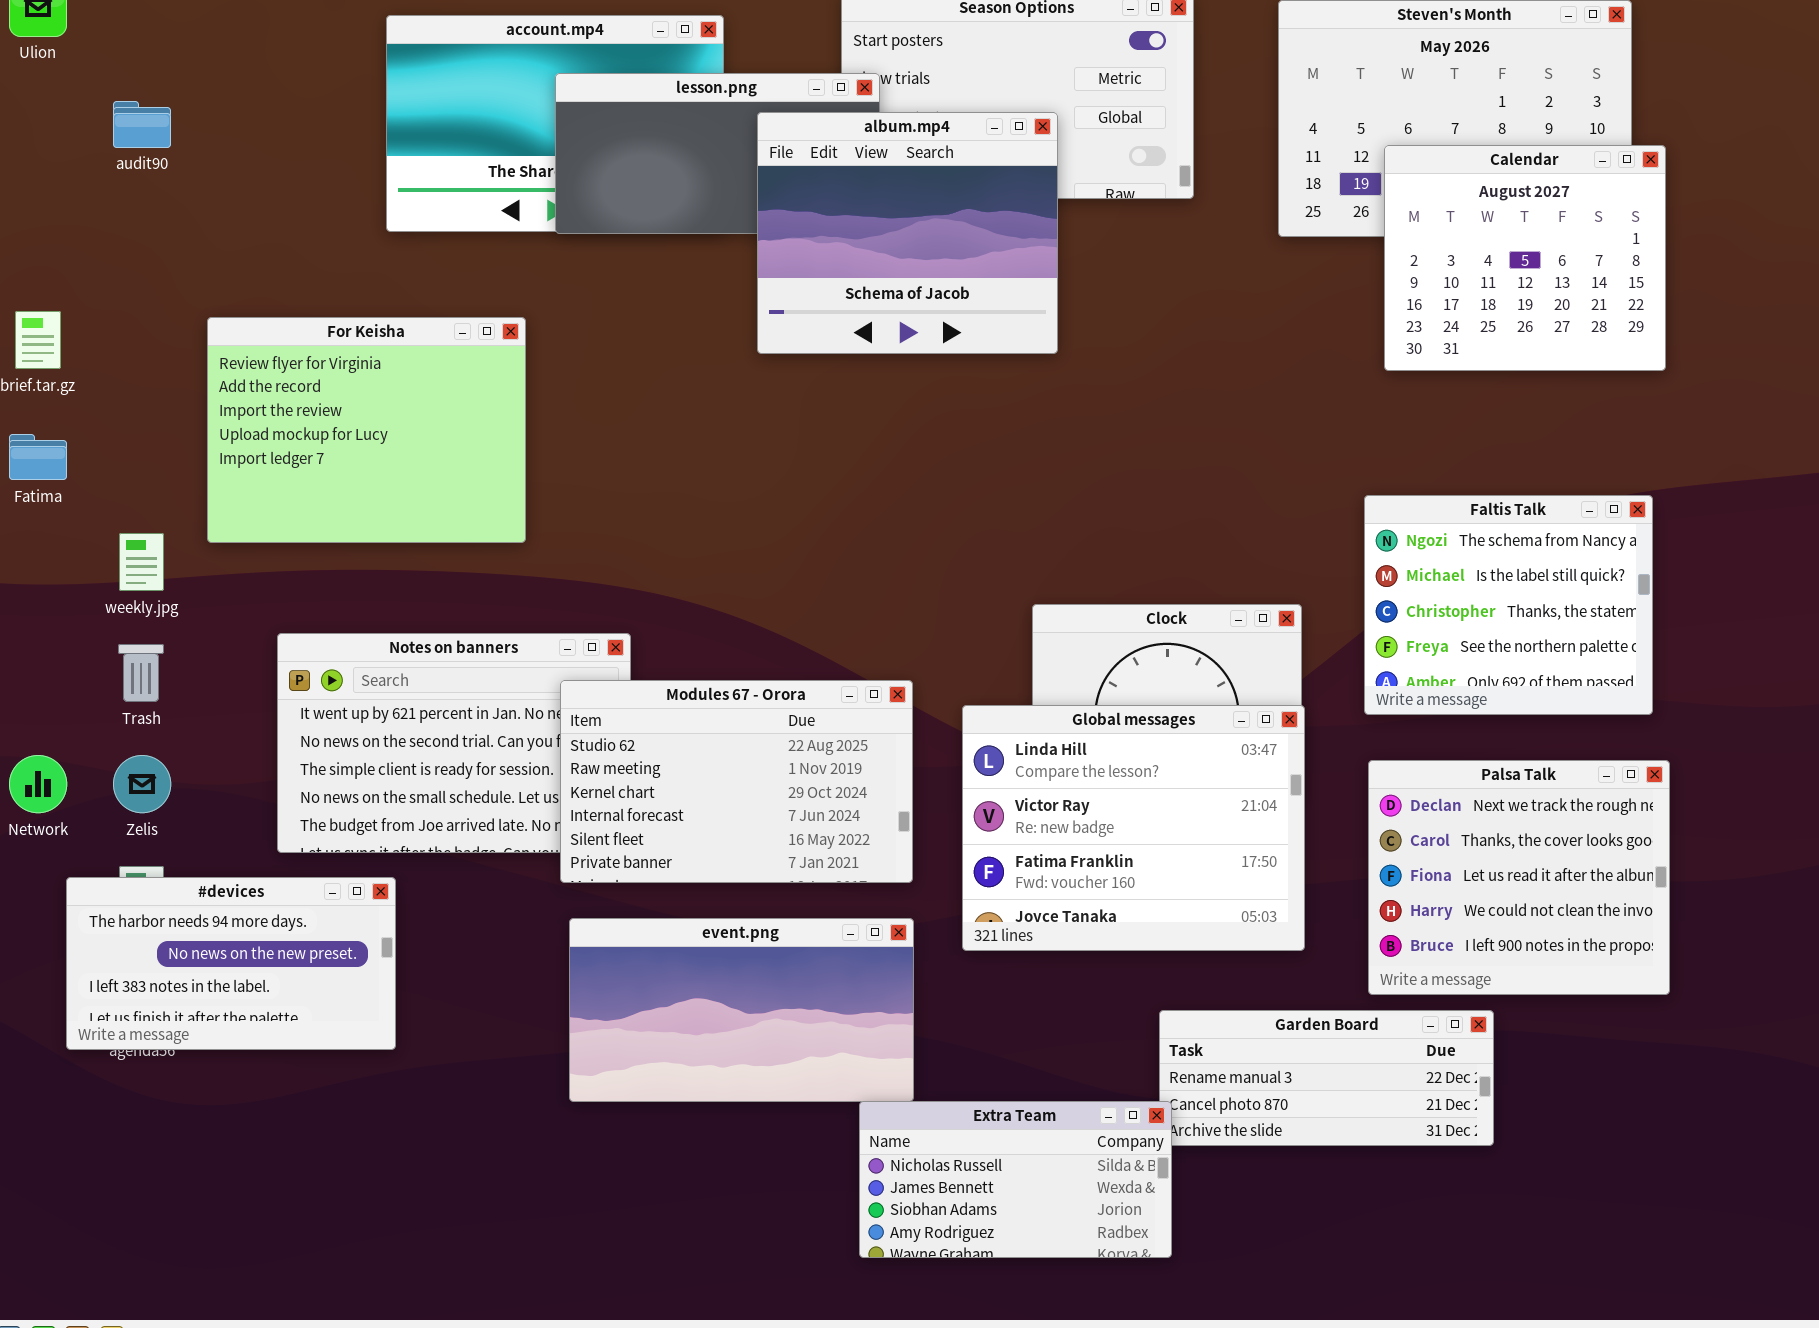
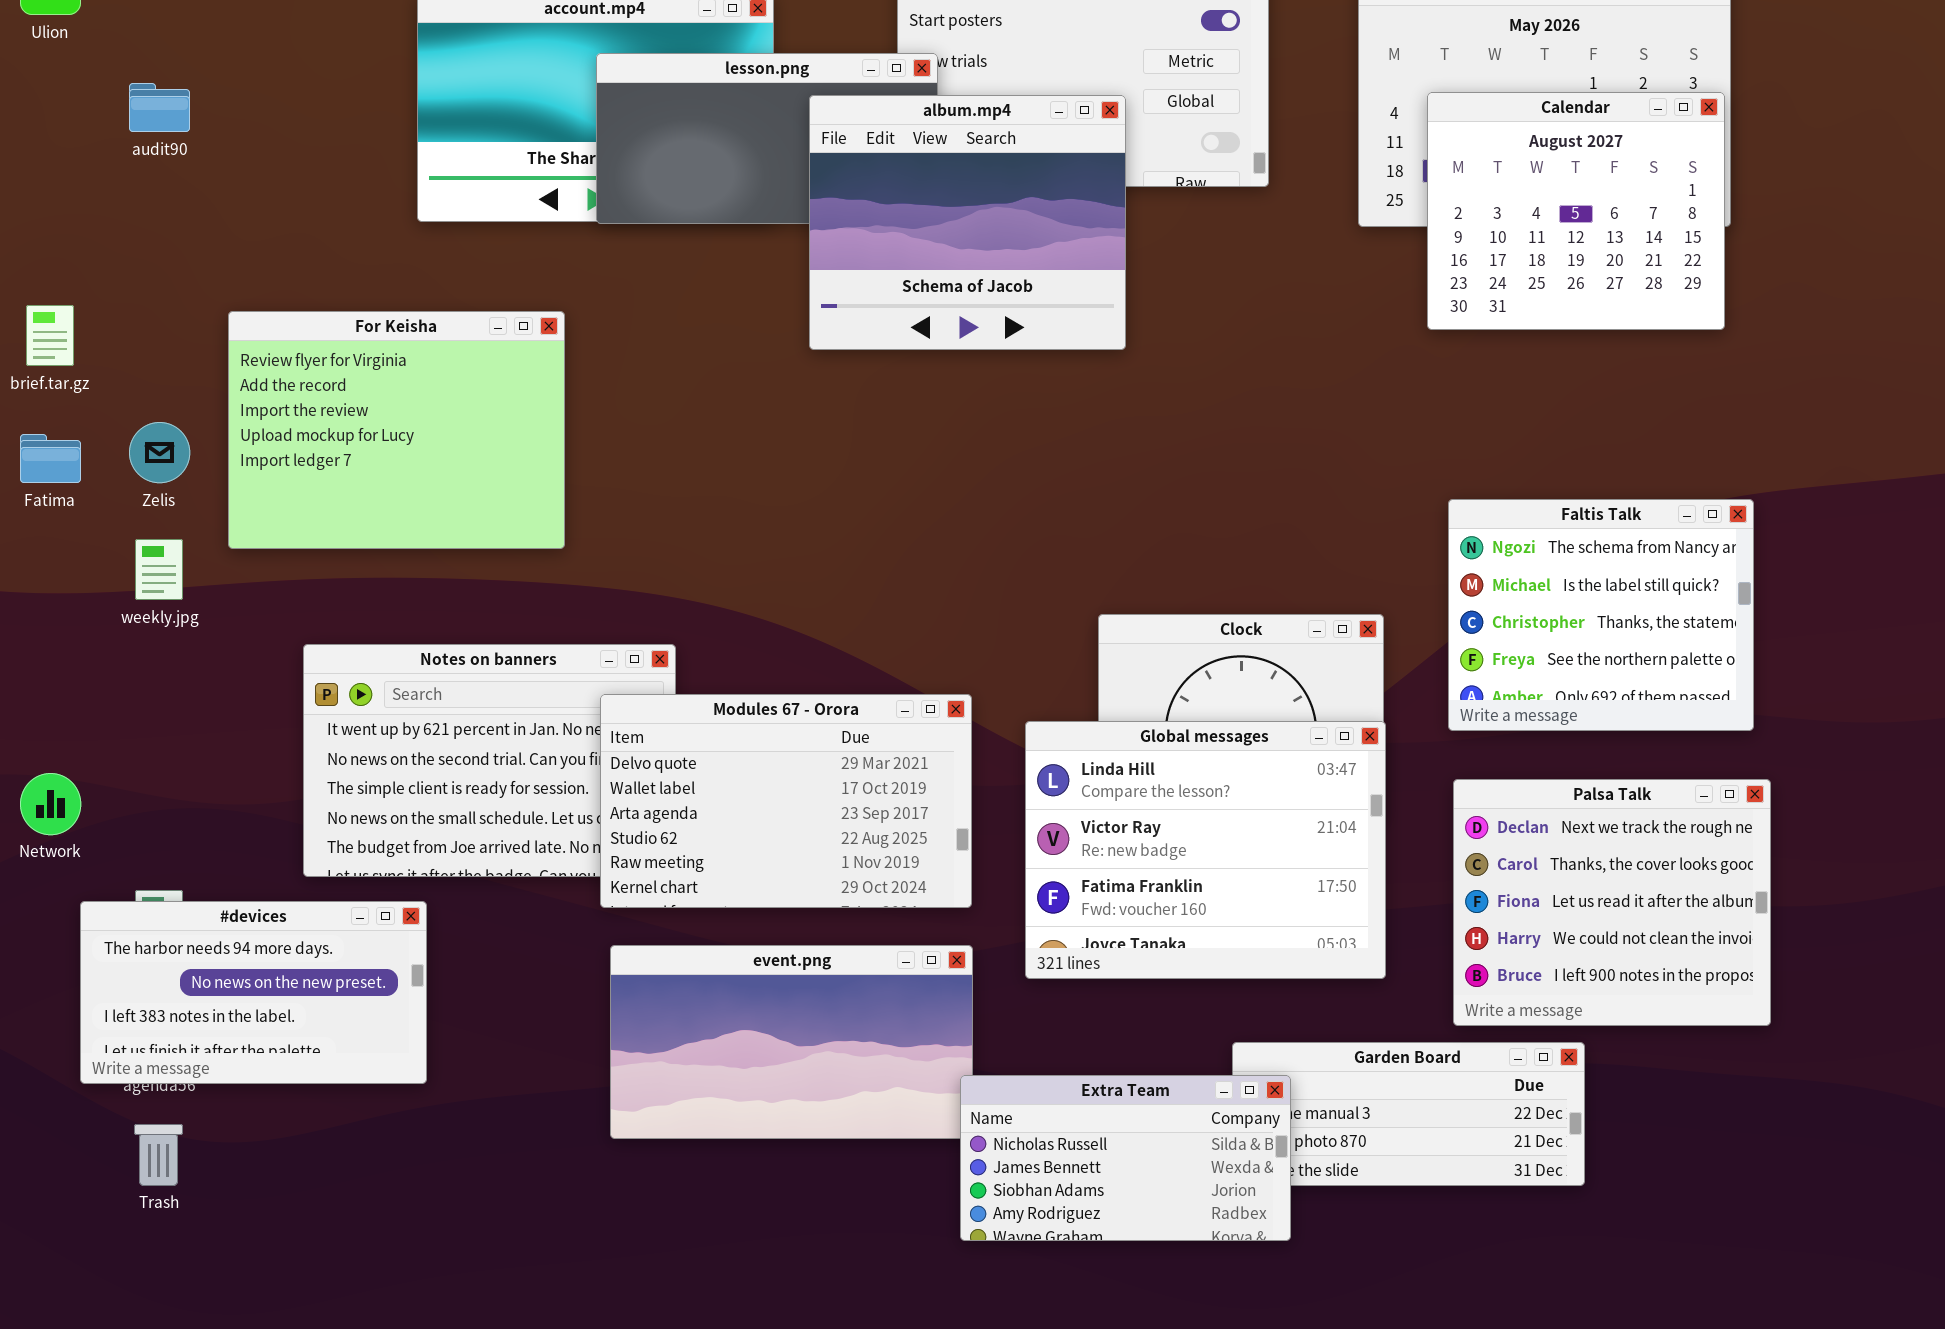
Calendar: [1384,145,1666,371] -> [1427,92,1725,330], moved
Trash: [118,644,164,702] -> [134,1124,183,1186], moved
Modules 67 - Orora: [560,680,913,883] -> [600,694,972,908], scrolled up 3 rows
Zelis: [113,755,171,813] -> [129,422,190,483], moved
Extra Team: [859,1101,1172,1258] -> [960,1075,1291,1241], moved

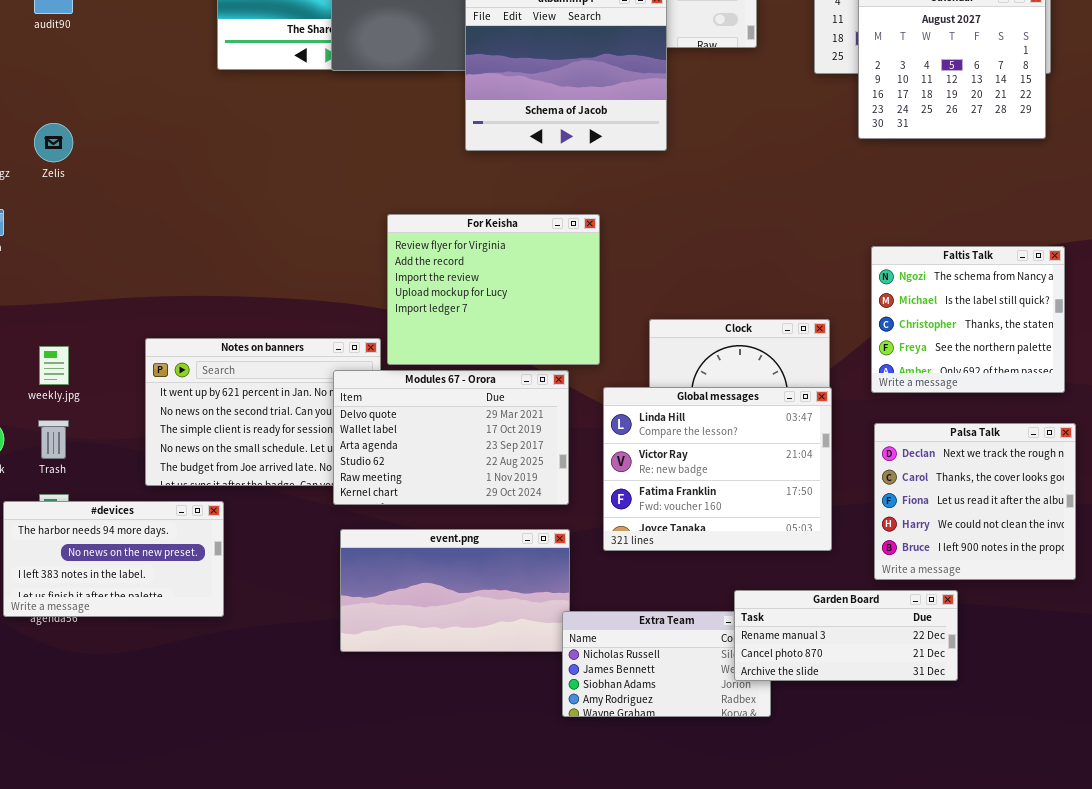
For Keisha: [228,311,565,549] -> [387,214,600,365], moved
Zelis: [129,422,190,483] -> [34,123,73,162], moved
weekly.jpg: [135,539,183,600] -> [39,346,69,385], moved
Garden Board: [1232,1042,1585,1186] -> [734,590,958,681], raised
Trash: [134,1124,183,1186] -> [38,420,69,459], moved

